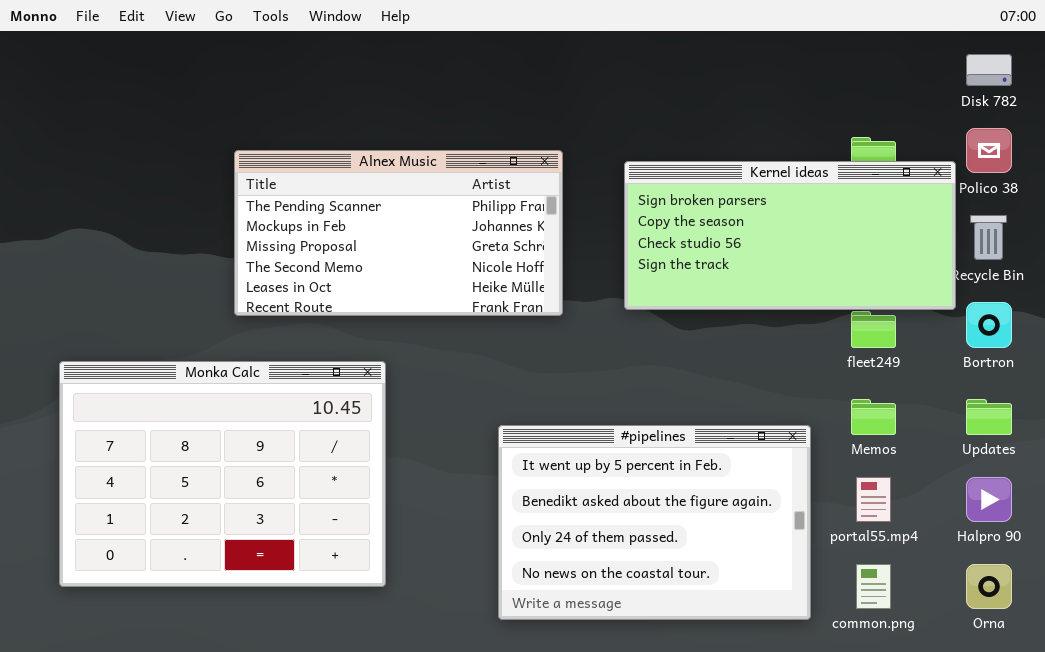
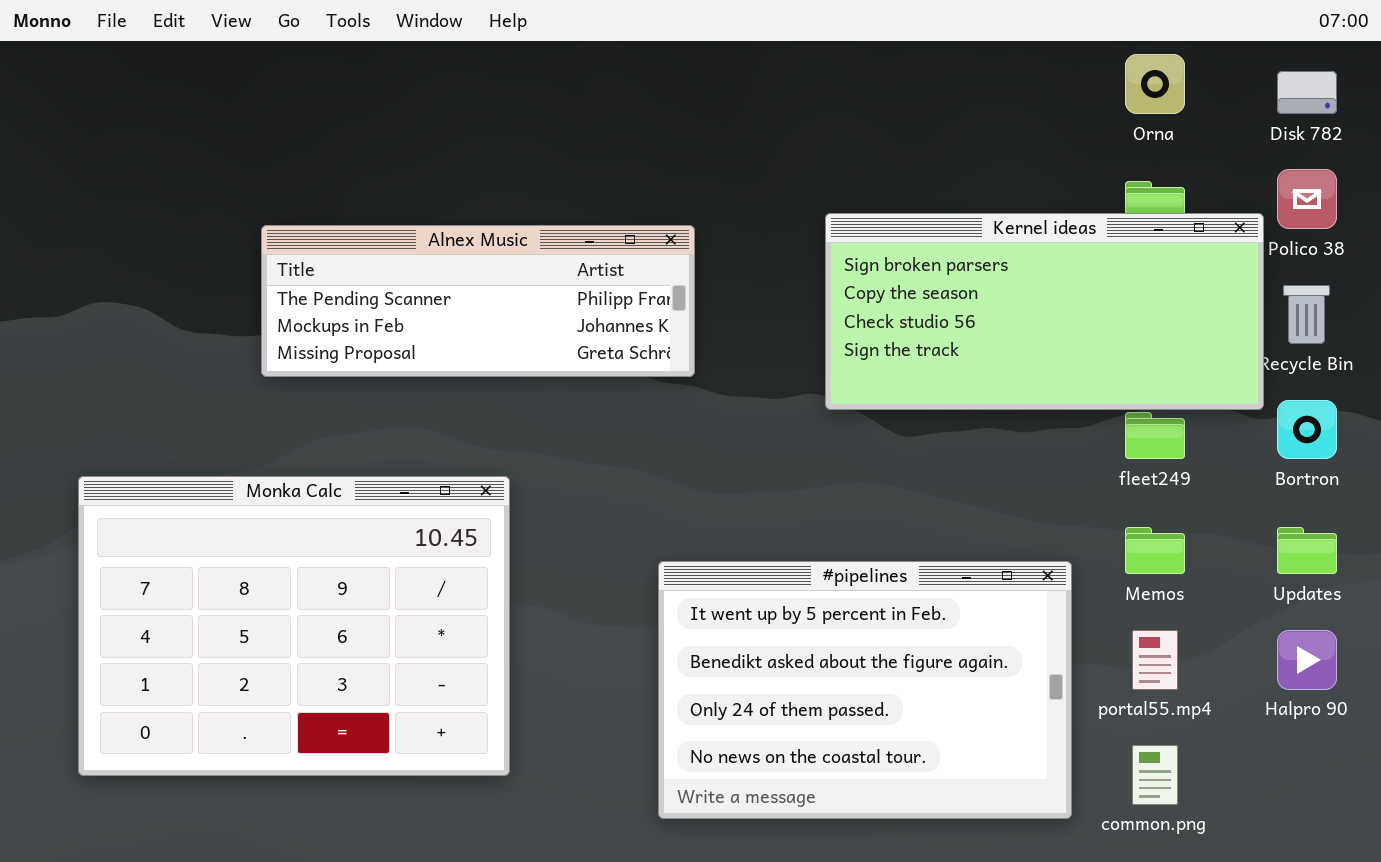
Alnex Music: [234,150,563,316] -> [261,225,695,377], moved, resized
Orna: [966,564,1012,609] -> [1125,54,1185,114], moved

